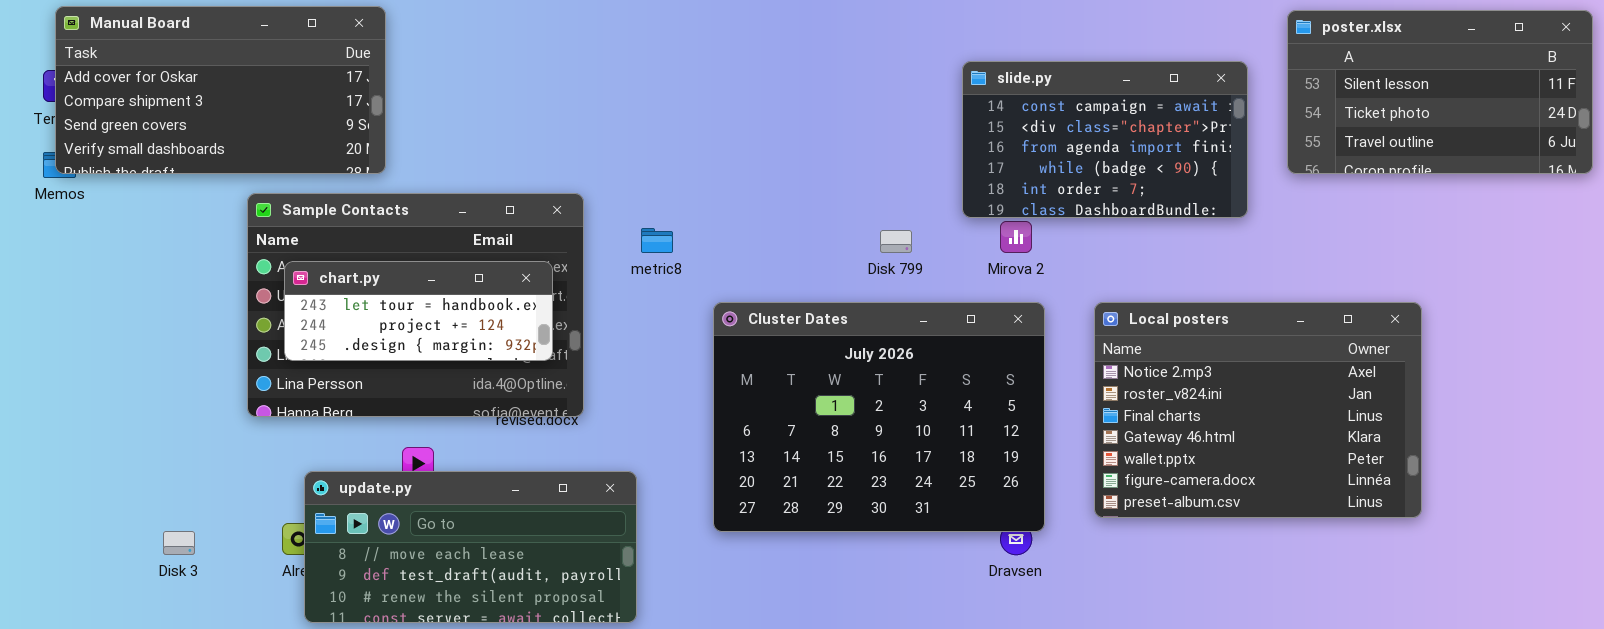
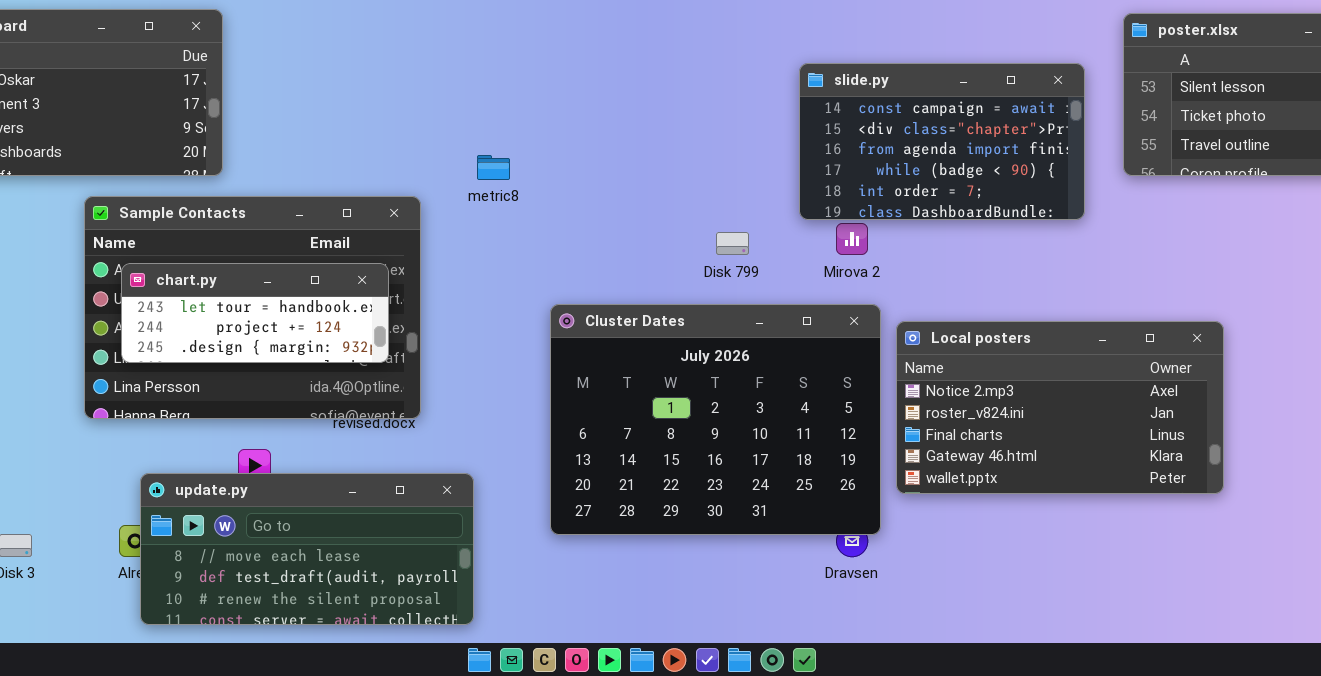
metric8: [641,228,673,253] -> [477,155,510,180], moved
Local posters: [1094,302,1422,518] -> [896,321,1224,494], moved, resized

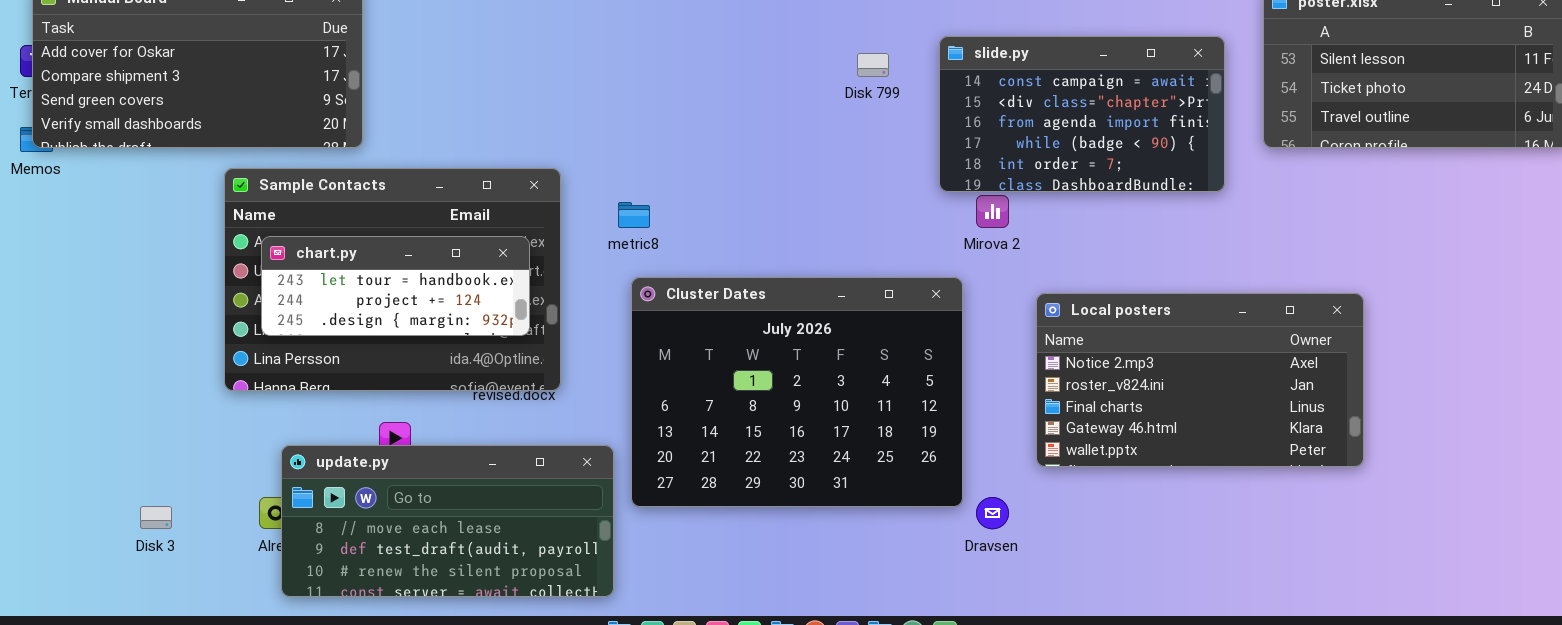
metric8: [477,155,510,180] -> [618,202,650,228], moved
Disk 799: [716,232,749,255] -> [857,53,889,77], moved
Cluster Dates: [550,304,881,535] -> [631,277,963,507], moved

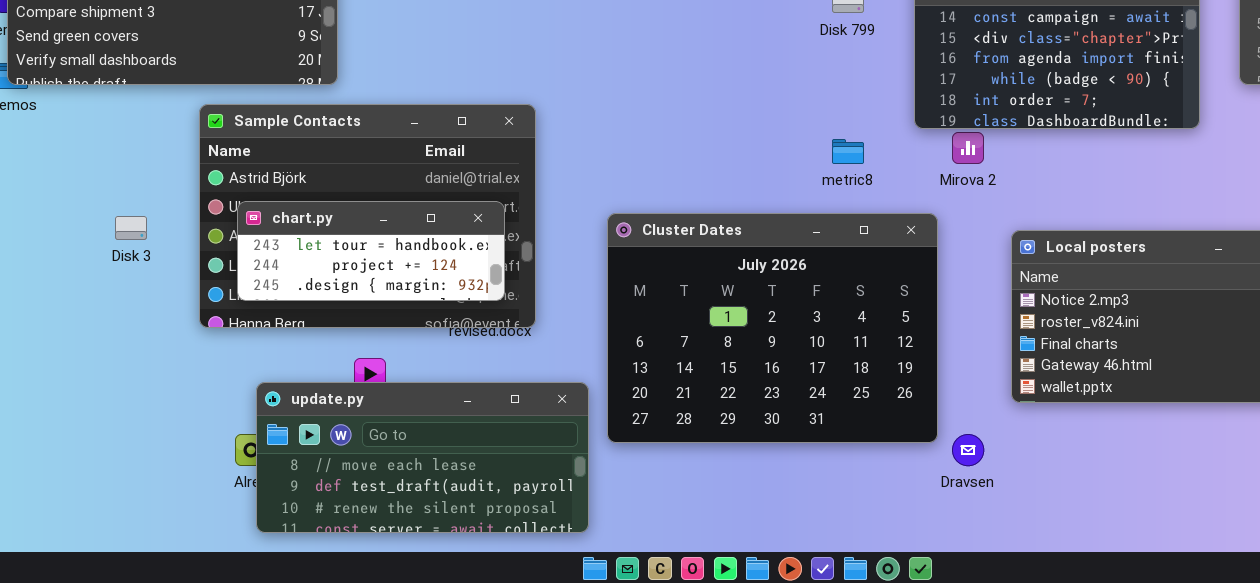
metric8: [618,202,650,228] -> [832,139,864,164], moved
chart.py: [261,236,530,336] -> [237,201,505,301], moved
Disk 3: [140,506,172,529] -> [115,216,147,240], moved

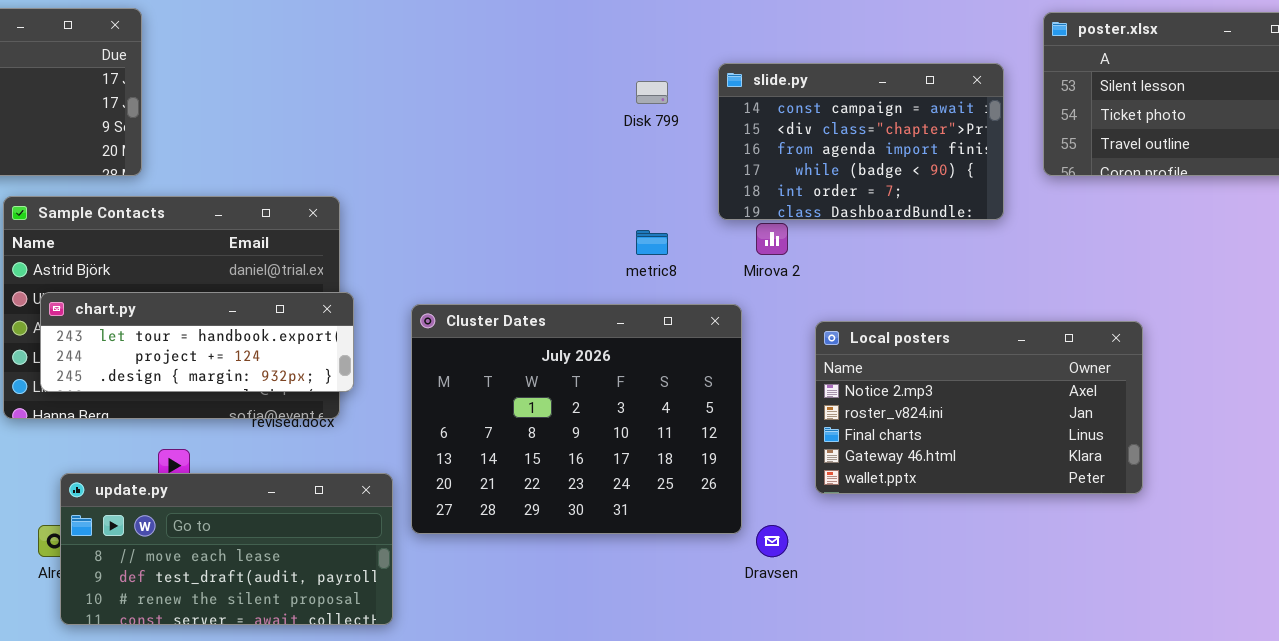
chart.py: [237,201,505,301] -> [40,292,354,392], resized

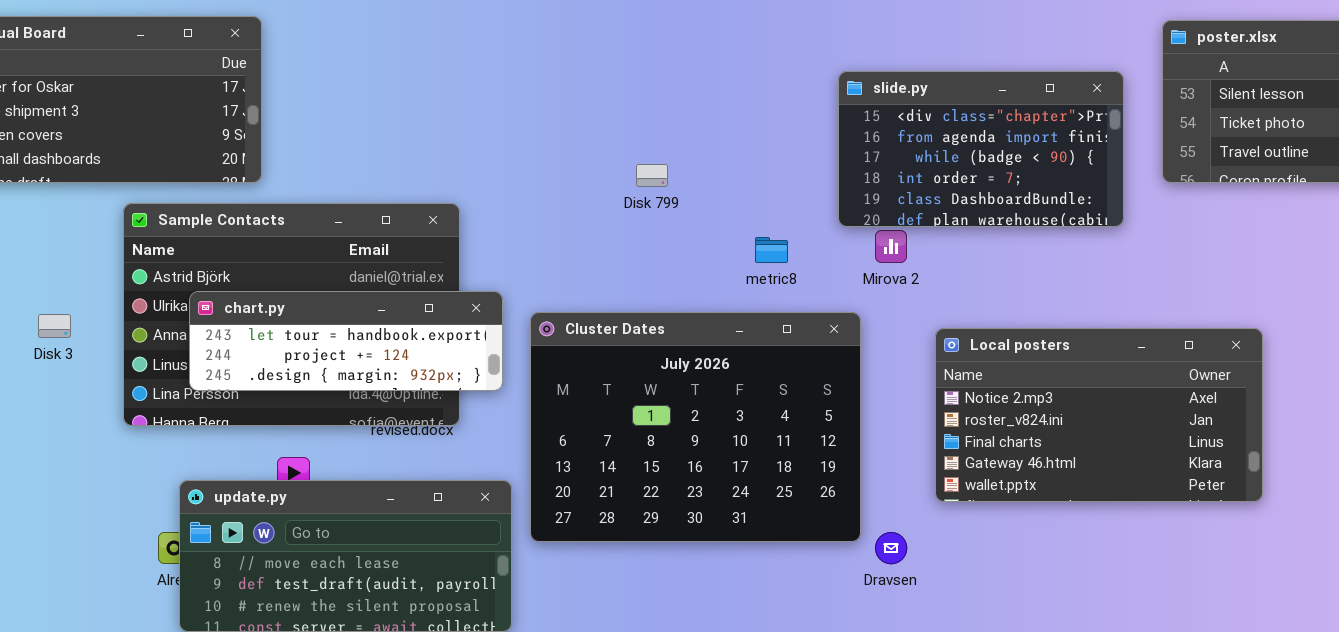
slide.py: [718,63,1004,220] -> [838,71,1124,227], scrolled down 1 row
Disk 799: [636,81,668,104] -> [636,164,668,187], moved
chart.py: [40,292,354,392] -> [189,291,503,391], moved

